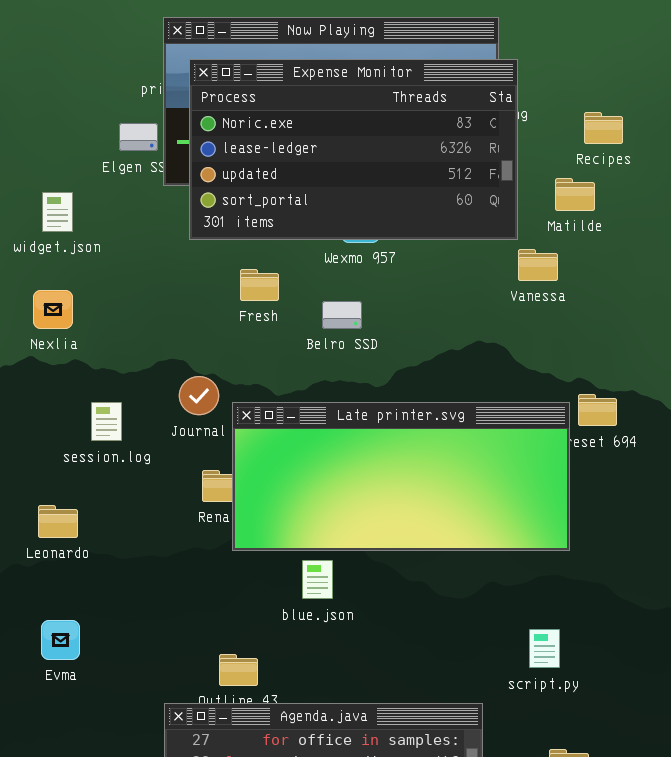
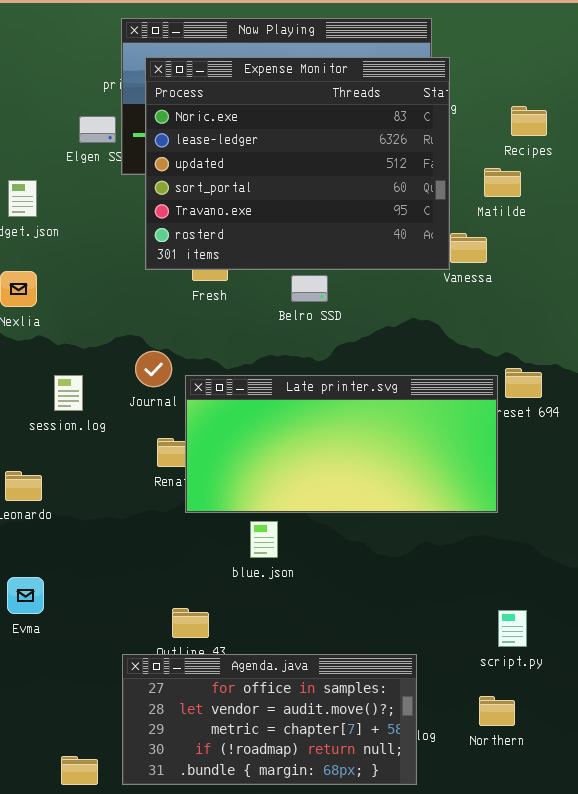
Expense Monitor: [189,59,518,240] -> [145,57,450,270], resized
Belro SSD: [322,301,362,329] -> [291,275,328,302], moved
script.py: [529,629,560,668] -> [498,610,527,647], moved

